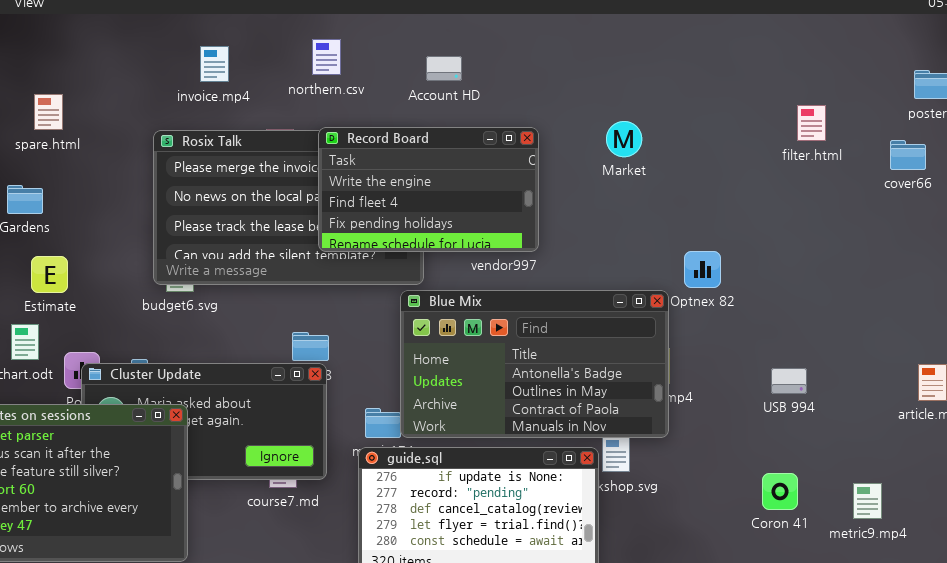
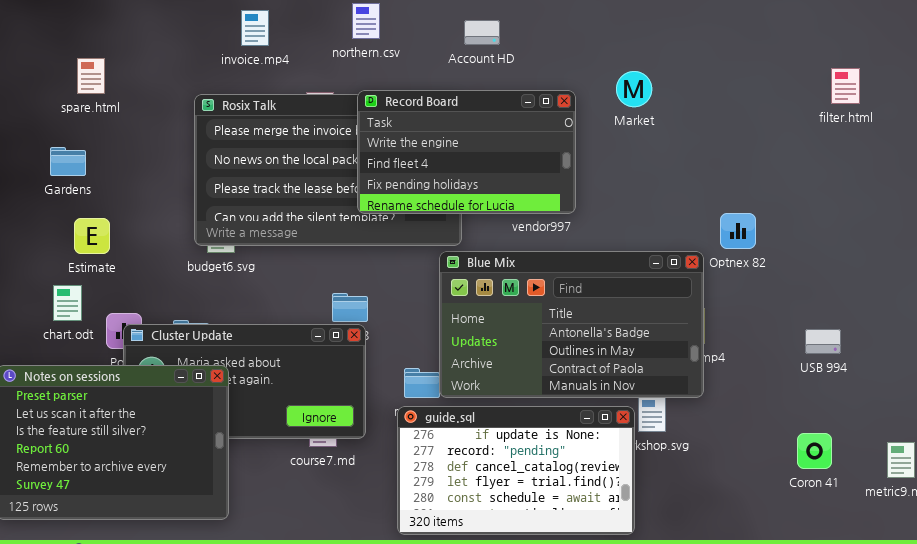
Market: [606,121,642,157] -> [616,71,652,107], moved

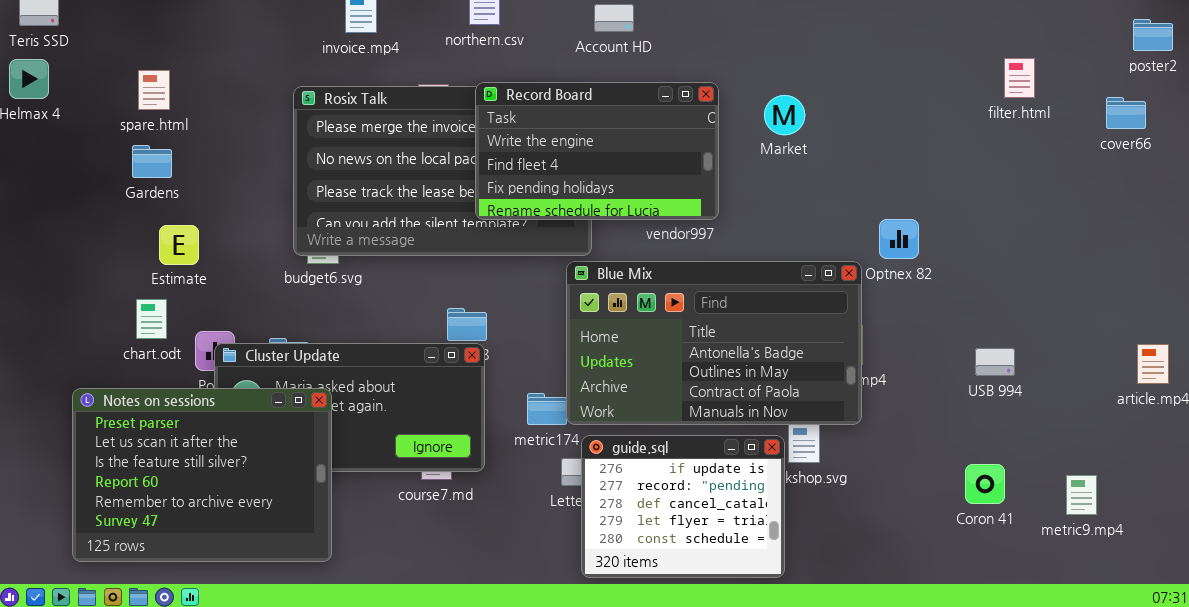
spare.html: [77,58,105,94] -> [138,70,170,110], moved
Market: [616,71,652,107] -> [764,95,805,135], moved
guide.sql: [397,406,635,535] -> [581,435,785,578], resized

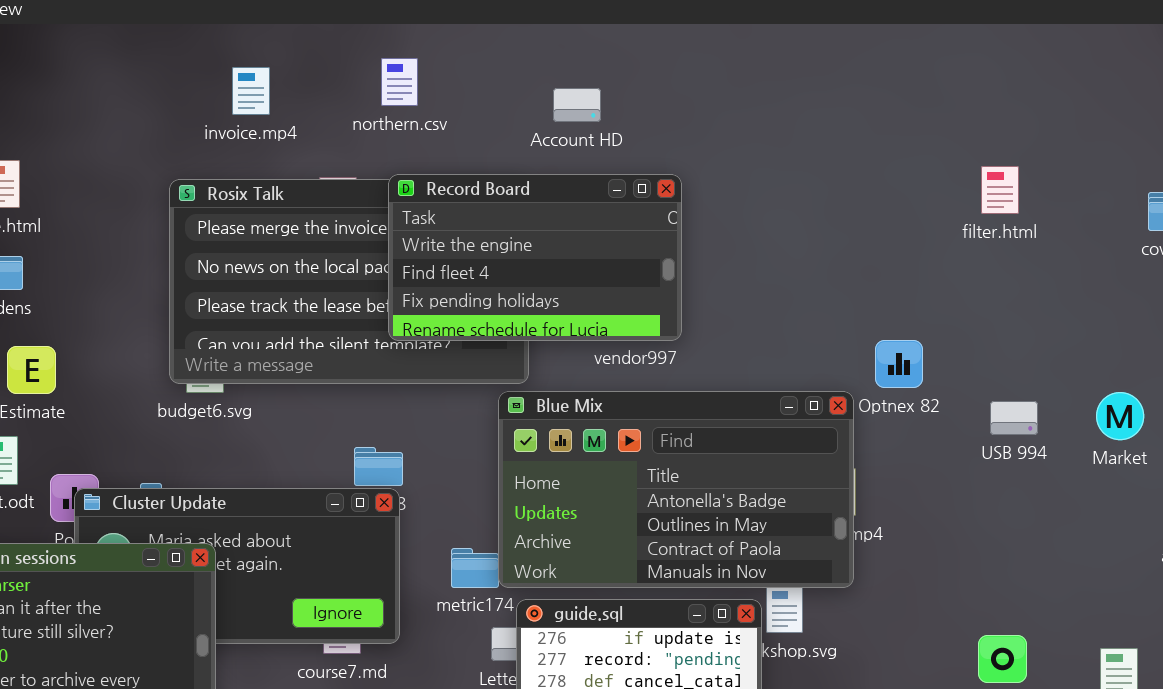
Account HD: [594,4,634,32] -> [553,88,601,122], moved
filter.html: [1004,58,1035,98] -> [981,166,1019,214], moved
Market: [764,95,805,135] -> [1096,392,1144,440], moved
USB 994: [975,348,1015,376] -> [990,401,1038,435], moved

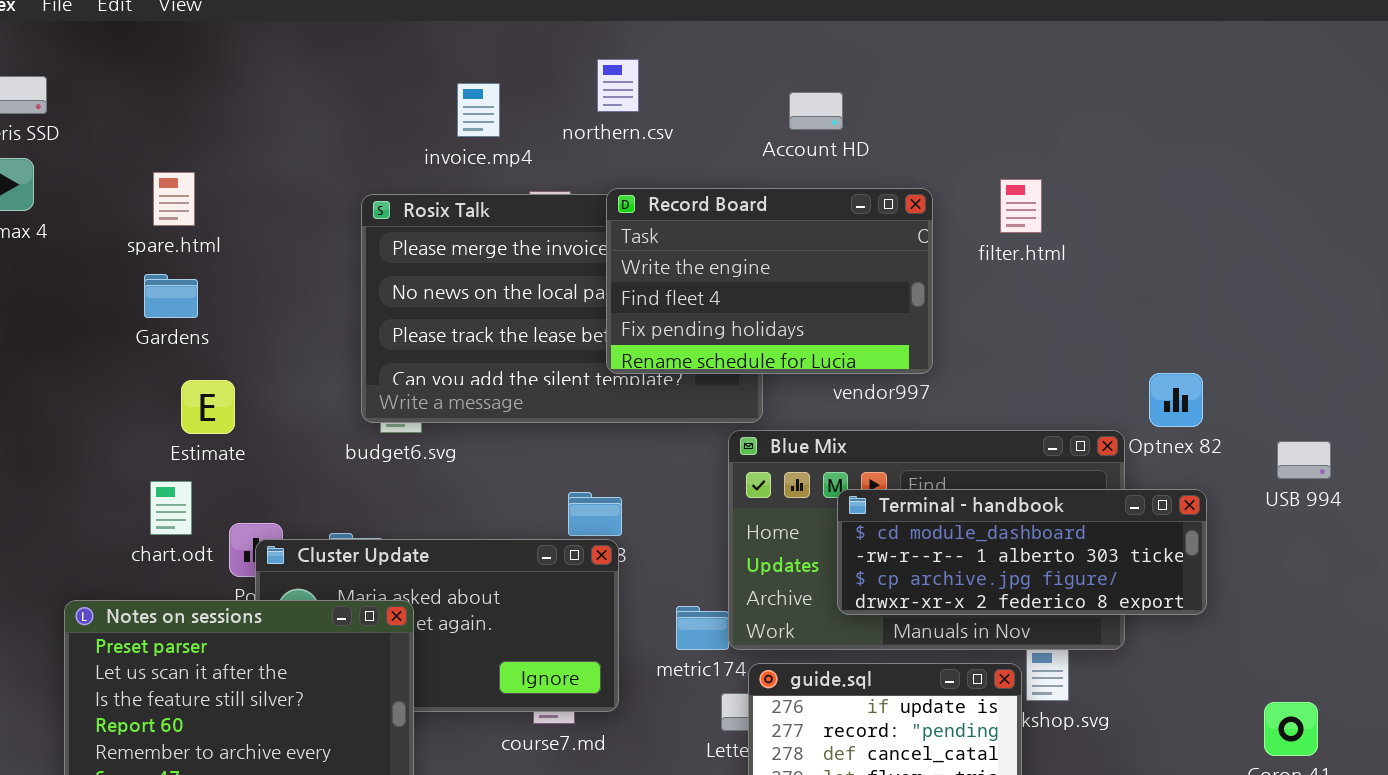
invoice.mp4: [232,67,270,115] -> [457,83,500,137], moved
filter.html: [981,166,1019,214] -> [1000,179,1042,233], moved
Terminal - handbook: none -> [837,489,1207,615], opened

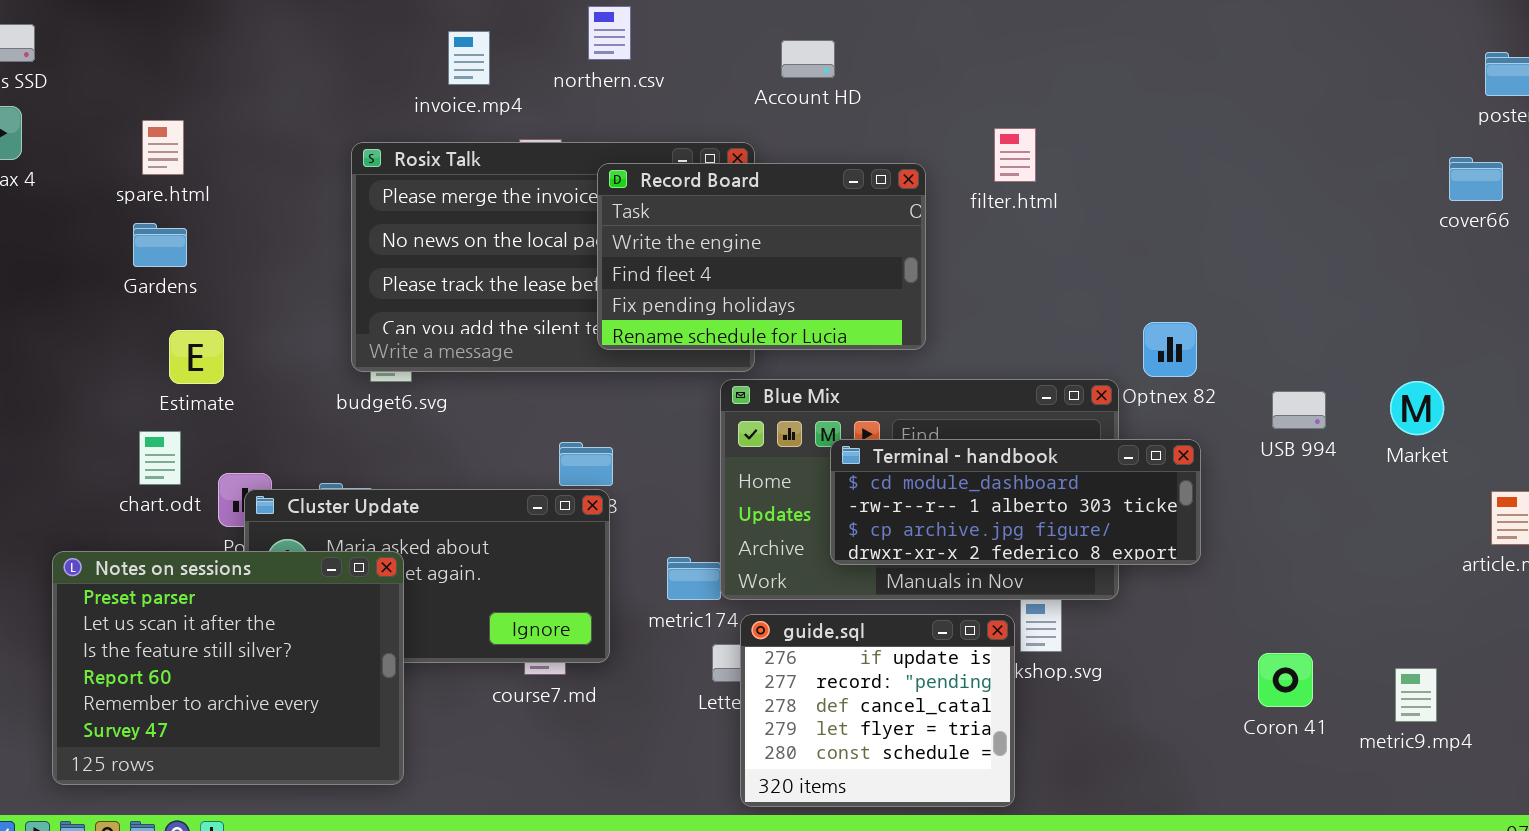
Record Board: [606,188,933,374] -> [597,163,926,350], moved

